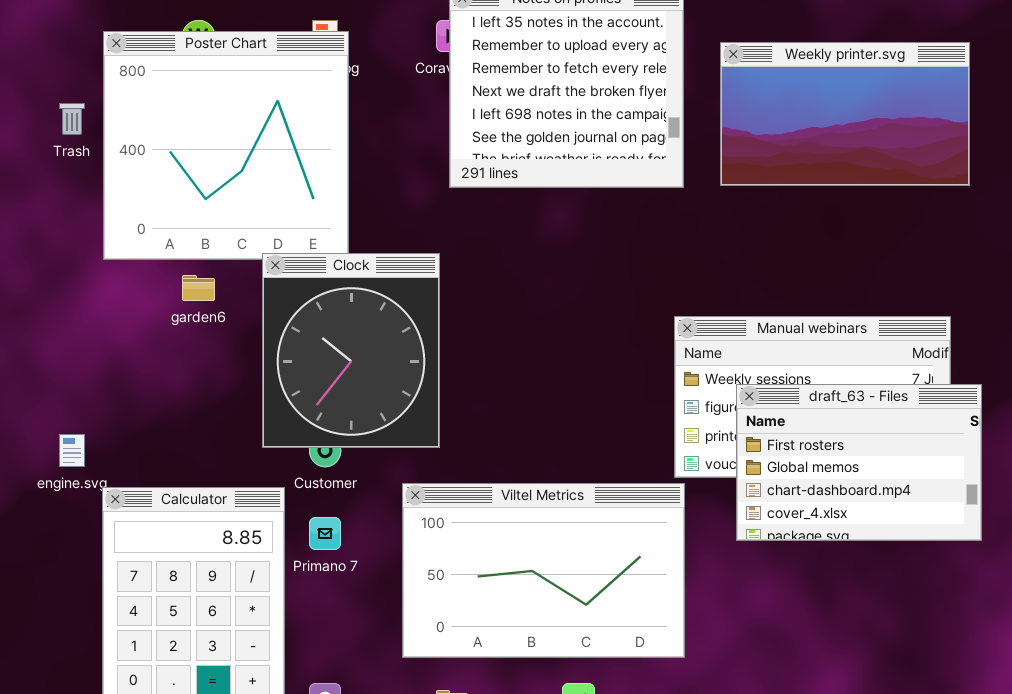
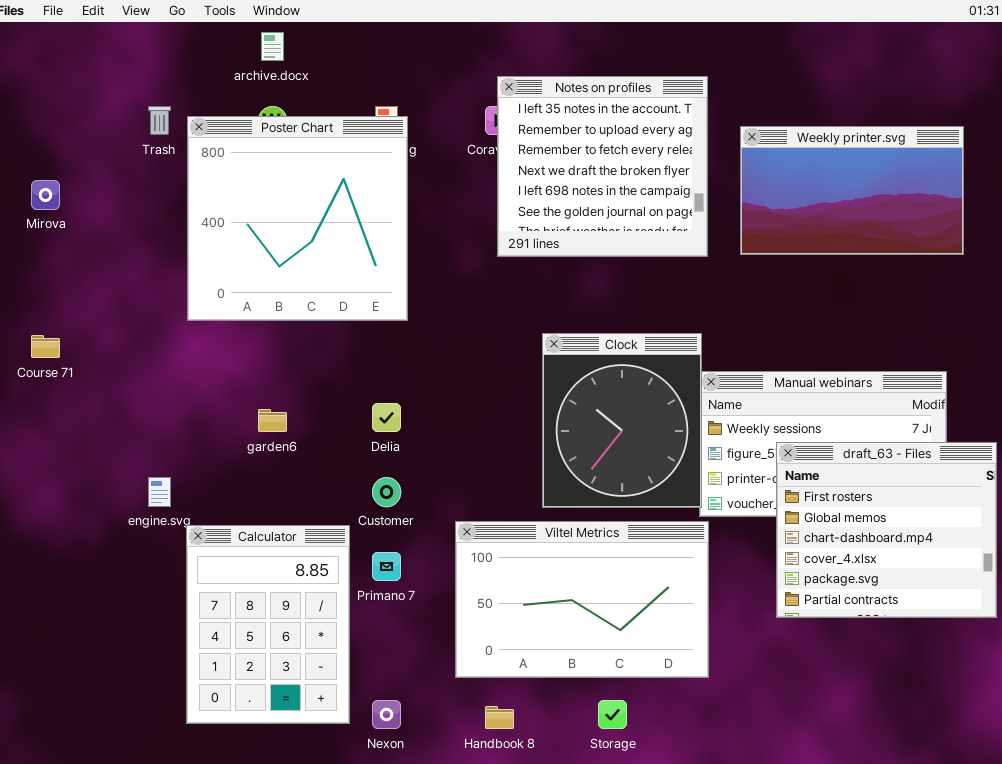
Trash: [59,103,85,135] -> [148,106,171,135], moved
Clock: [262,253,440,448] -> [542,333,702,508], moved
garden6: [182,275,215,301] -> [258,409,287,432], moved
draft_63 - Files: [736,384,982,541] -> [776,442,997,618], moved, resized

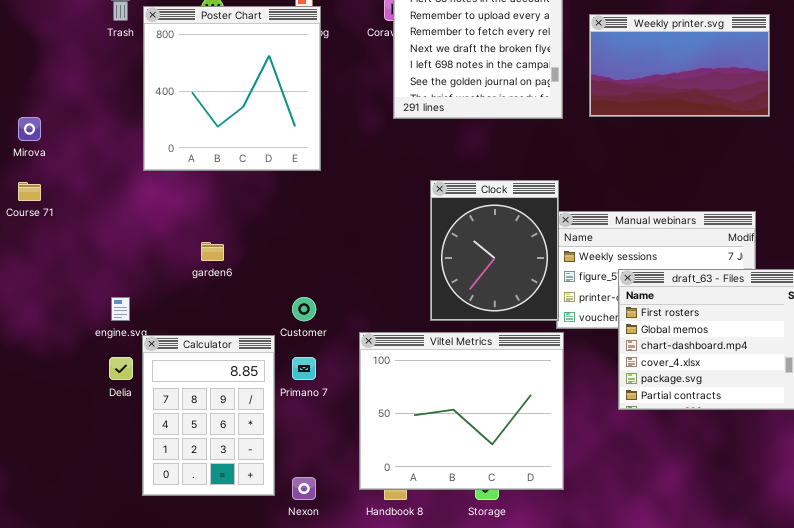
Mirova: [31,180,60,210] -> [18,117,41,141], moved
Delia: [372,403,401,432] -> [109,357,133,380], moved
Viltel Metrics: [455,521,709,678] -> [359,332,564,490], resized

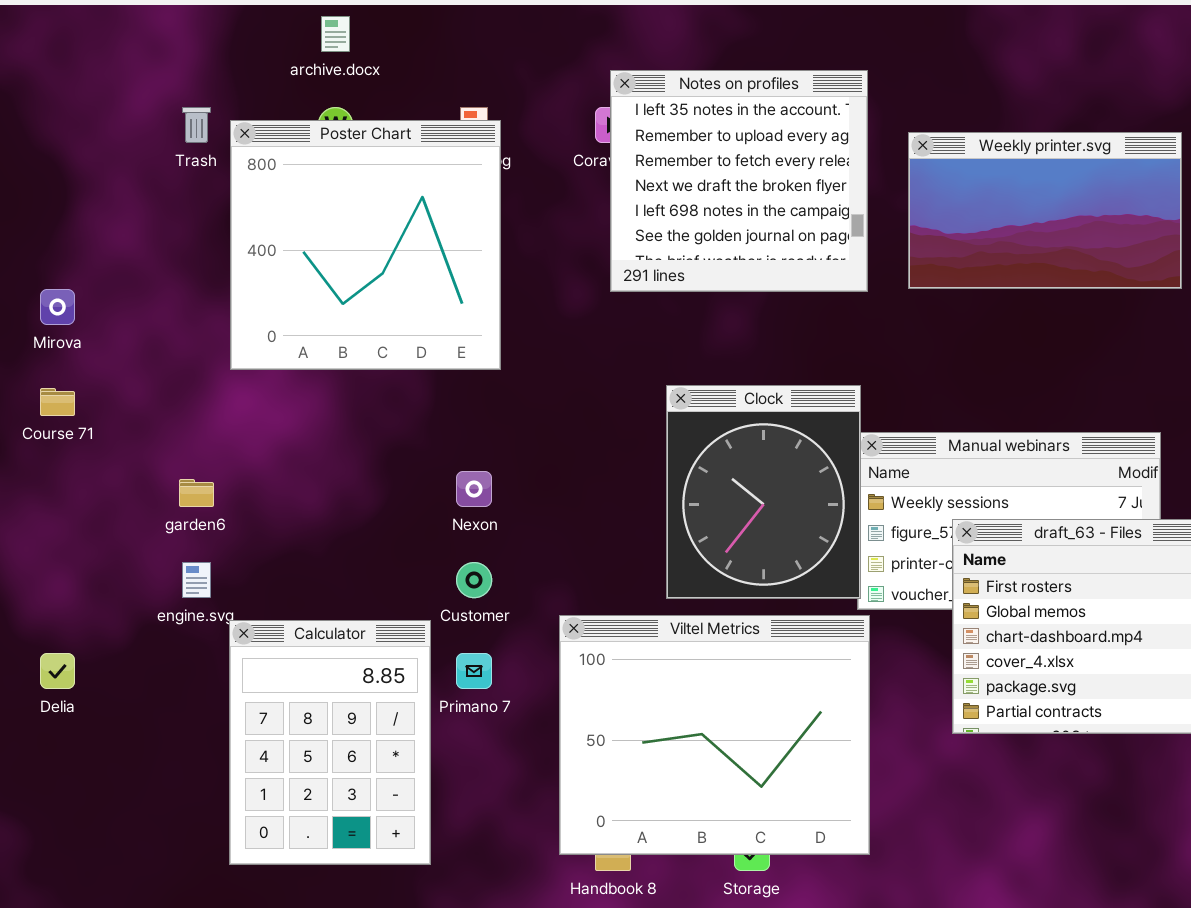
garden6: [201,242,224,261] -> [179,479,214,507], moved
Delia: [109,357,133,380] -> [40,653,75,689], moved
Nexon: [292,477,316,500] -> [456,471,492,507], moved

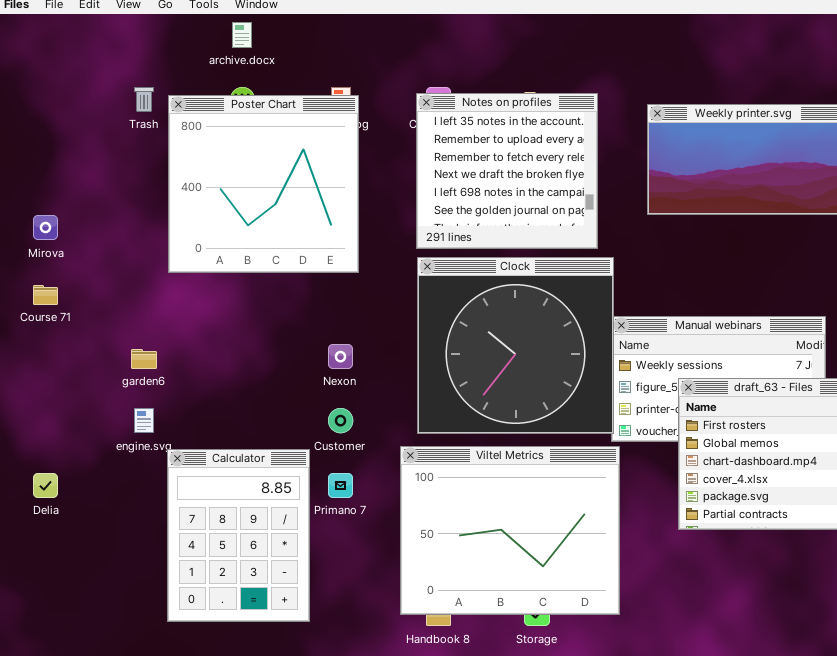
Notes on profiles: [610,70,868,292] -> [416,93,598,249], moved
Clock: [666,385,861,599] -> [417,257,614,434], resized

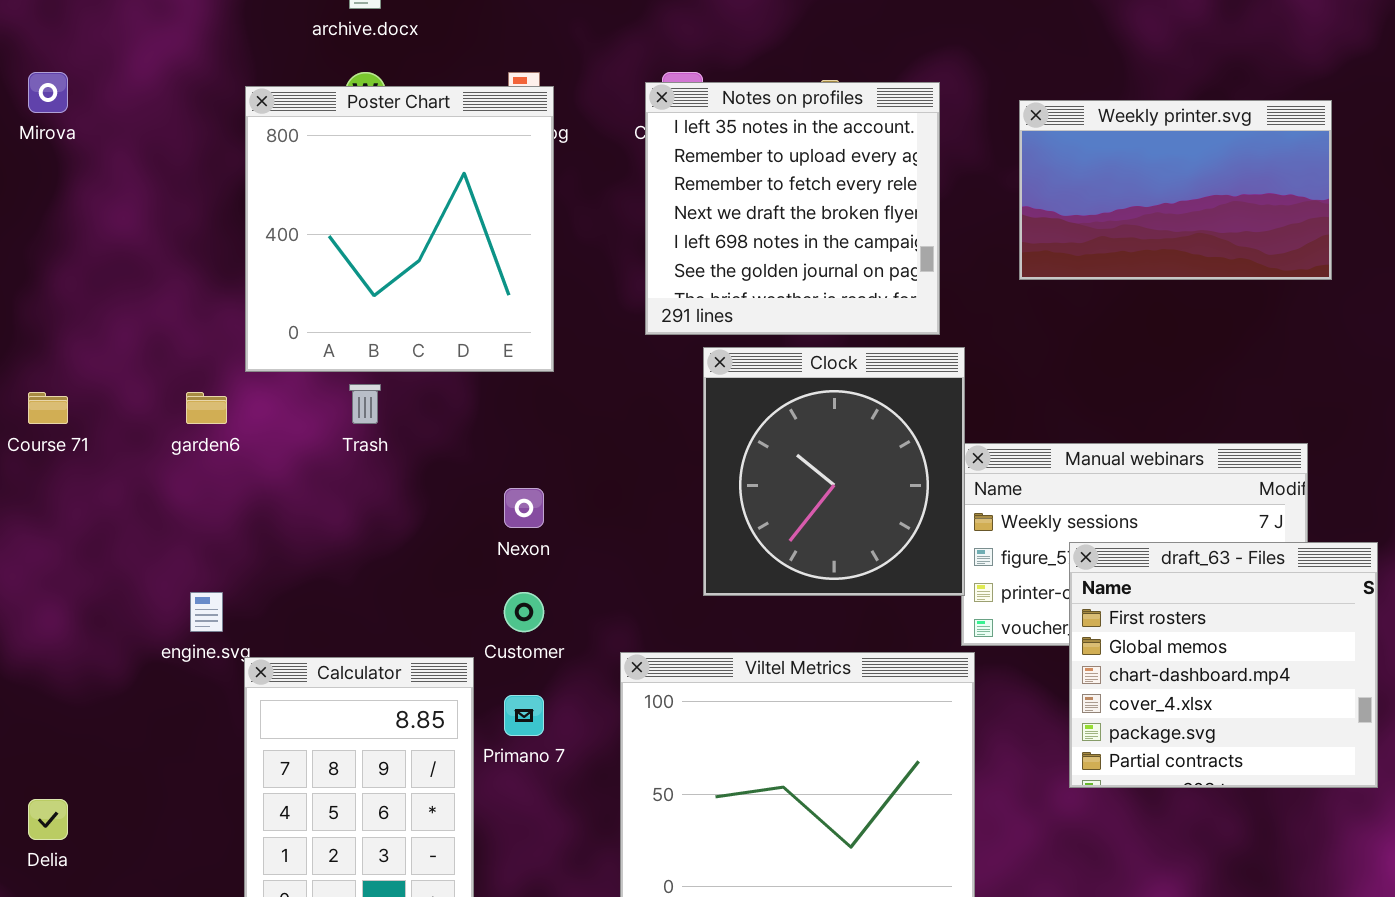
Trash: [134,87,154,112] -> [349,384,381,424], moved
Mirova: [33,215,58,240] -> [28,72,68,113], moved
Clock: [417,257,614,434] -> [703,347,965,596], resized
garden6: [131,349,157,369] -> [186,392,227,424], moved
Delia: [33,473,58,498] -> [28,799,68,840], moved

